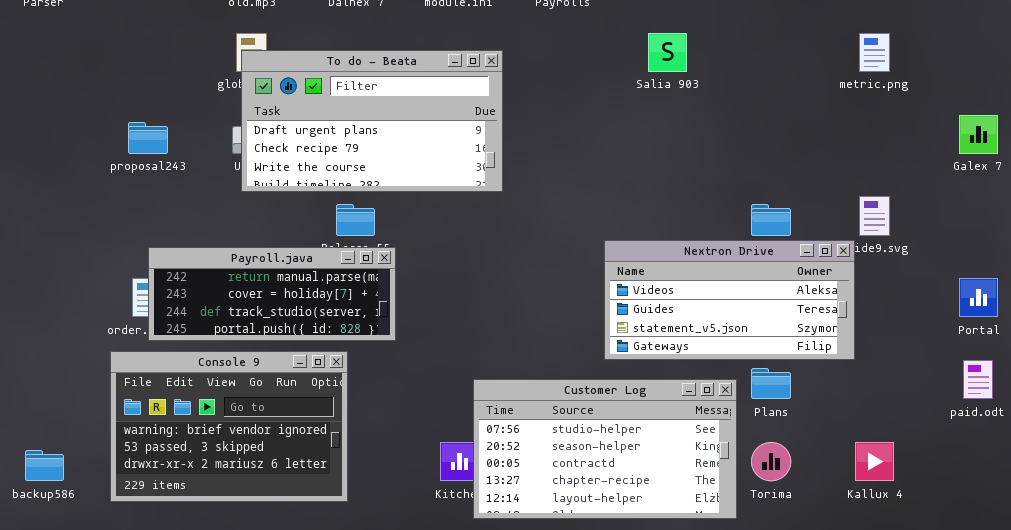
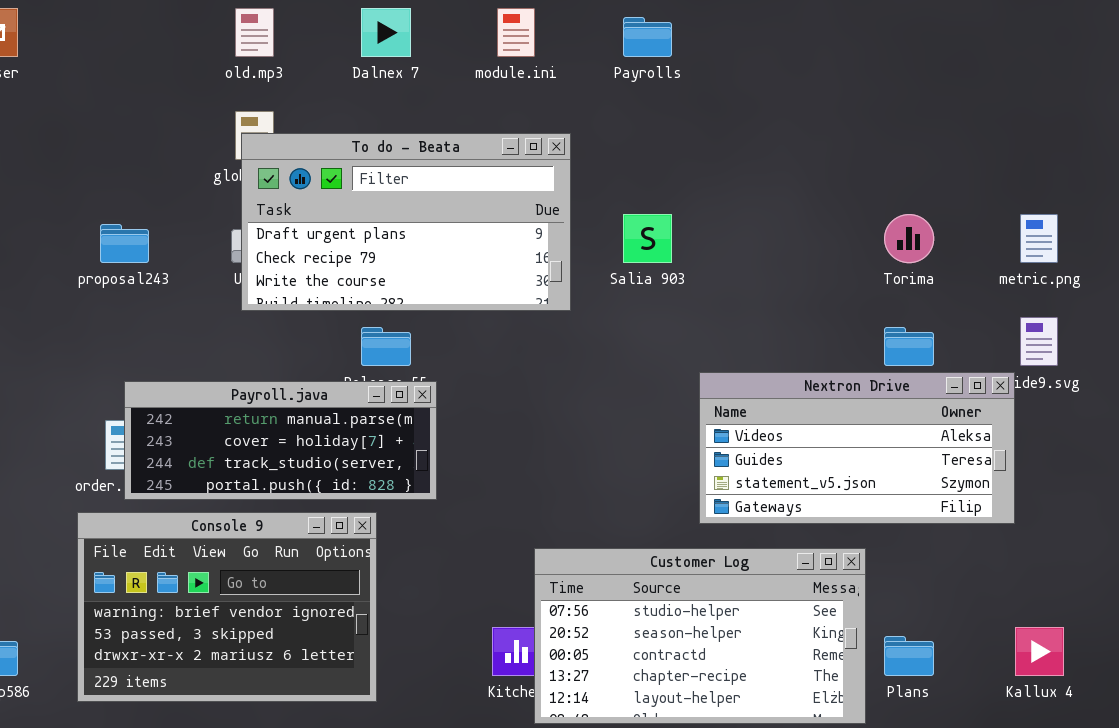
Salia 903: [648,33,687,72] -> [623,214,672,263], moved
metric.png: [859,33,890,72] -> [1020,214,1058,263], moved
Plans: [751,368,791,399] -> [884,636,934,676], moved
Torima: [751,442,791,481] -> [884,214,934,263], moved

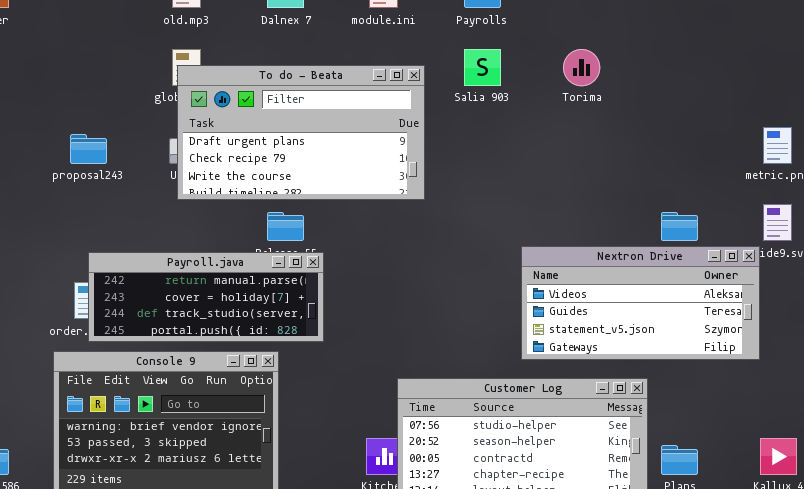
Salia 903: [623,214,672,263] -> [464,49,501,86], moved
Torima: [884,214,934,263] -> [563,49,600,86], moved

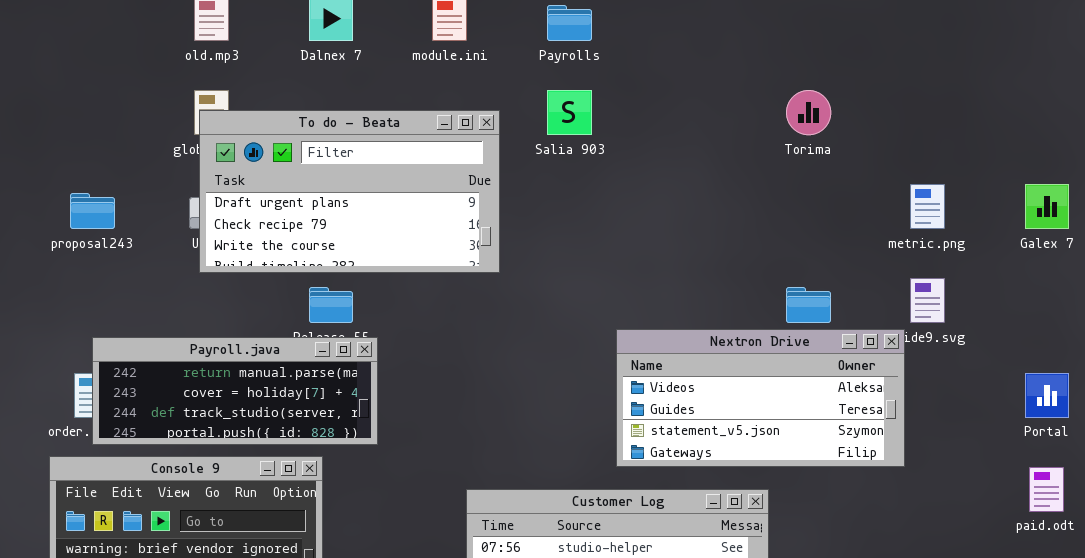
Torima: [563,49,600,86] -> [786,90,831,135], moved

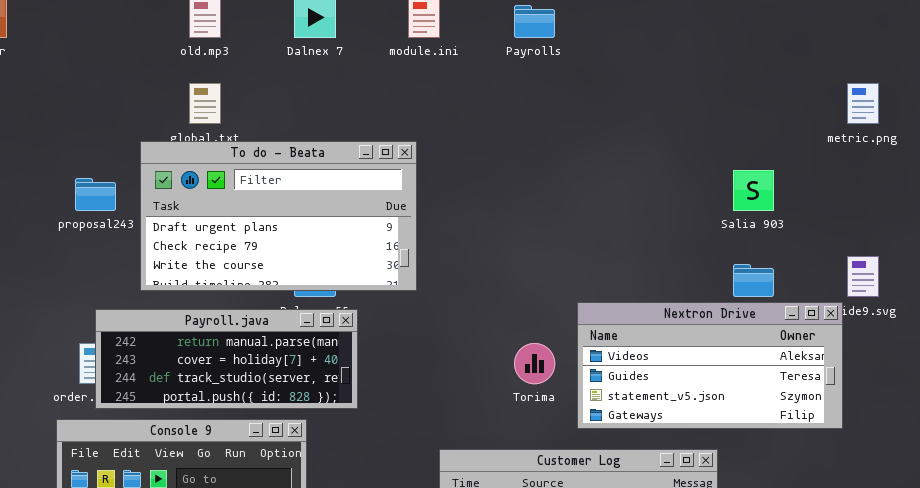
Salia 903: [547,90,592,135] -> [733,170,774,211], moved
Torima: [786,90,831,135] -> [514,343,555,384], moved
To do - Beata: [199,110,500,273] -> [140,141,417,291], moved
metric.png: [910,184,945,229] -> [847,83,879,124], moved

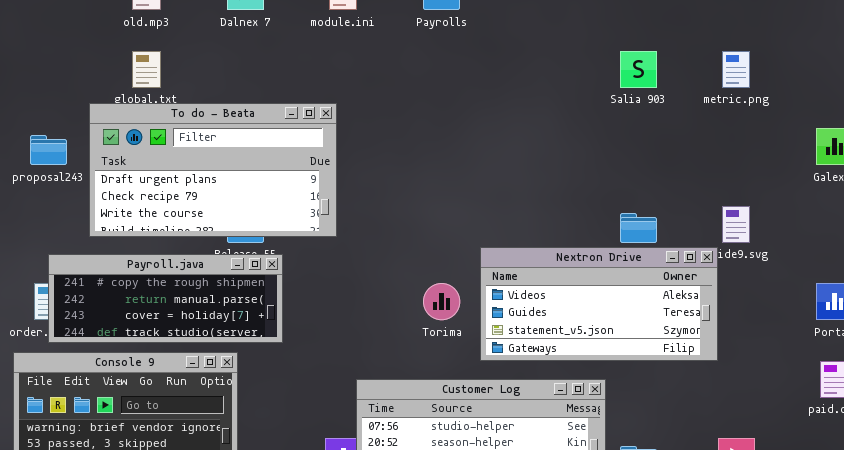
Salia 903: [733,170,774,211] -> [620,51,657,88], moved
Payroll.java: [95,309,358,409] -> [48,254,283,343], scrolled up 1 row

